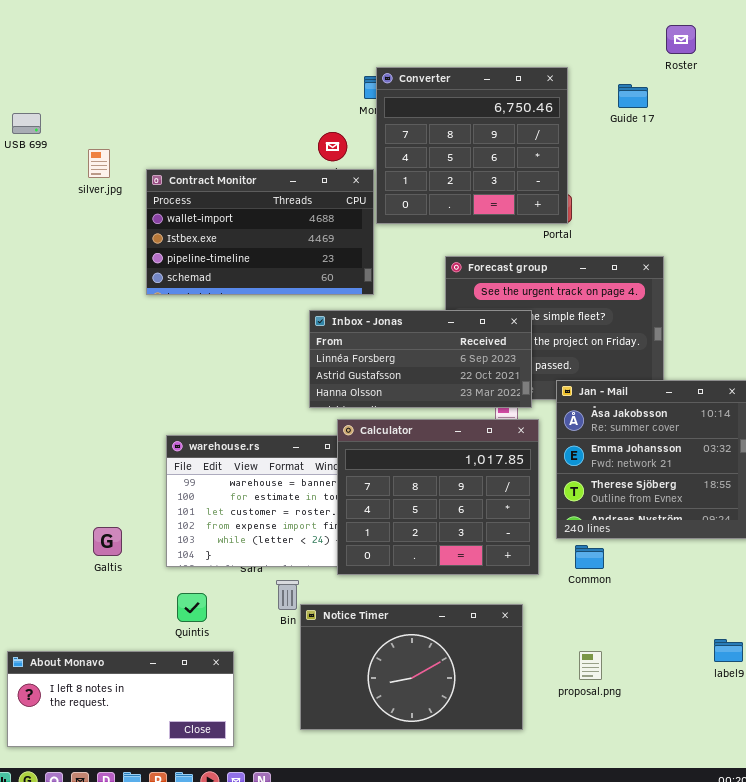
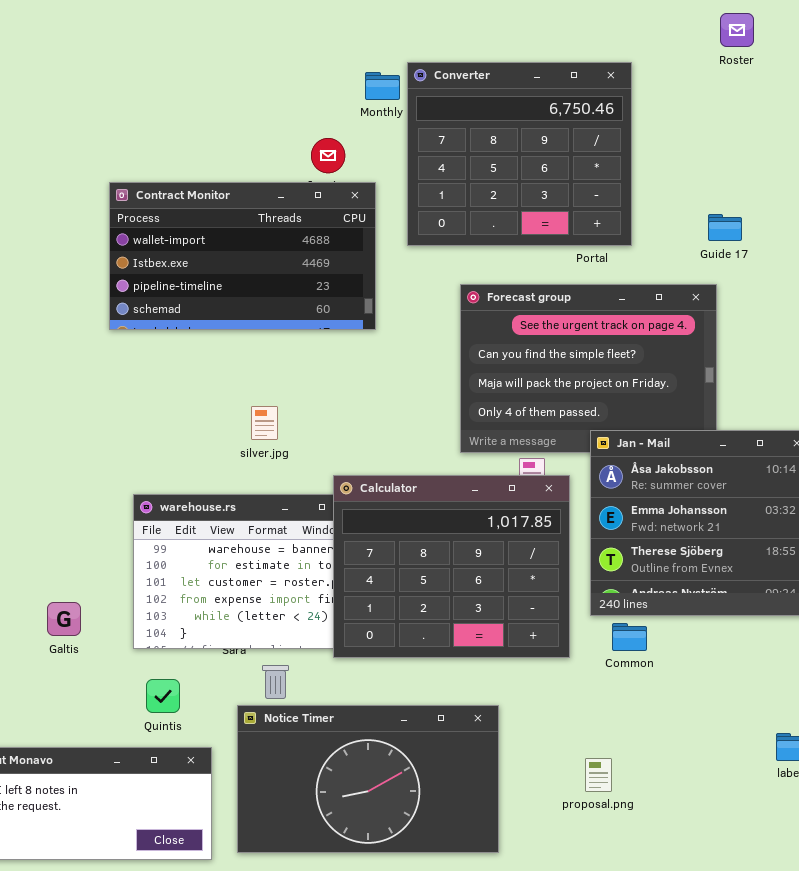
Converter: [376,67,568,224] -> [407,62,632,246], moved
Guide 17: [618,84,648,108] -> [708,214,742,241], moved
silver.jpg: [88,149,110,178] -> [251,406,278,440], moved
Inbox - Jonas: [309,310,532,408] -> none, closed
Notice Timer: [300,604,523,730] -> [237,705,499,853], moved
proposal.png: [579,651,602,680] -> [585,758,612,792], moved

